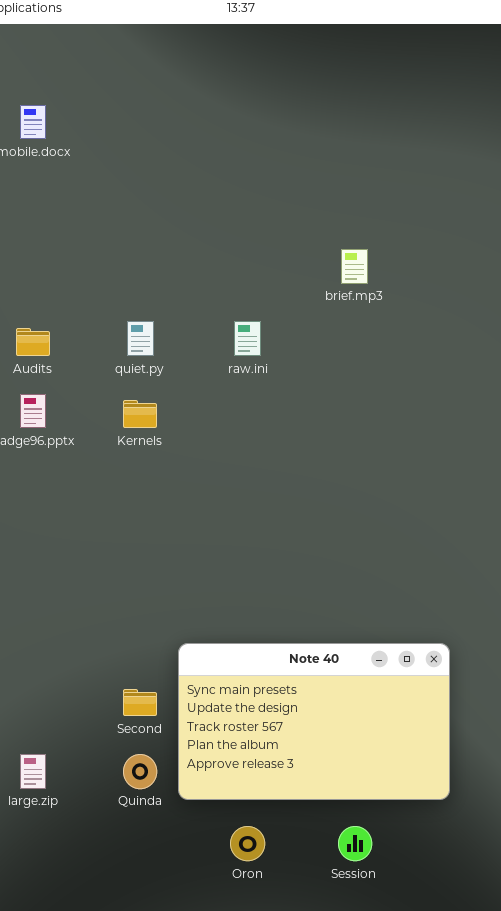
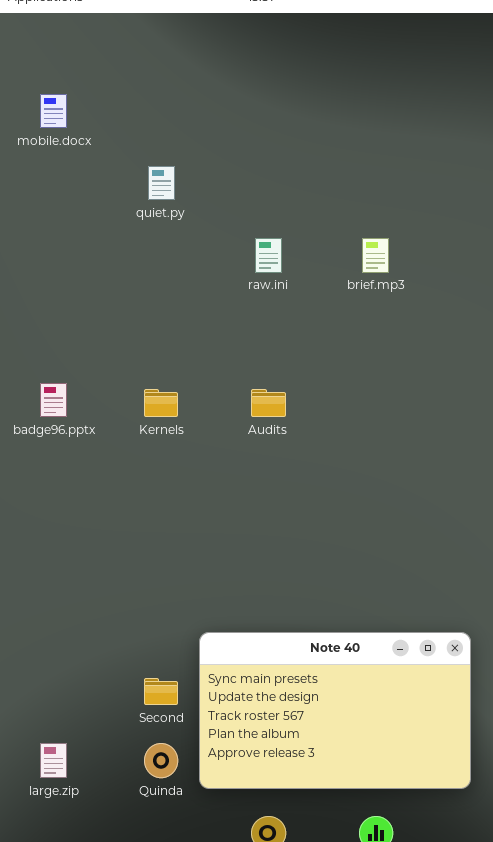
quiet.py: [127,321,154,356] -> [148,166,175,200], moved
raw.ini: [234,321,261,356] -> [255,238,282,273], moved
Audits: [16,328,50,356] -> [251,389,286,417], moved

